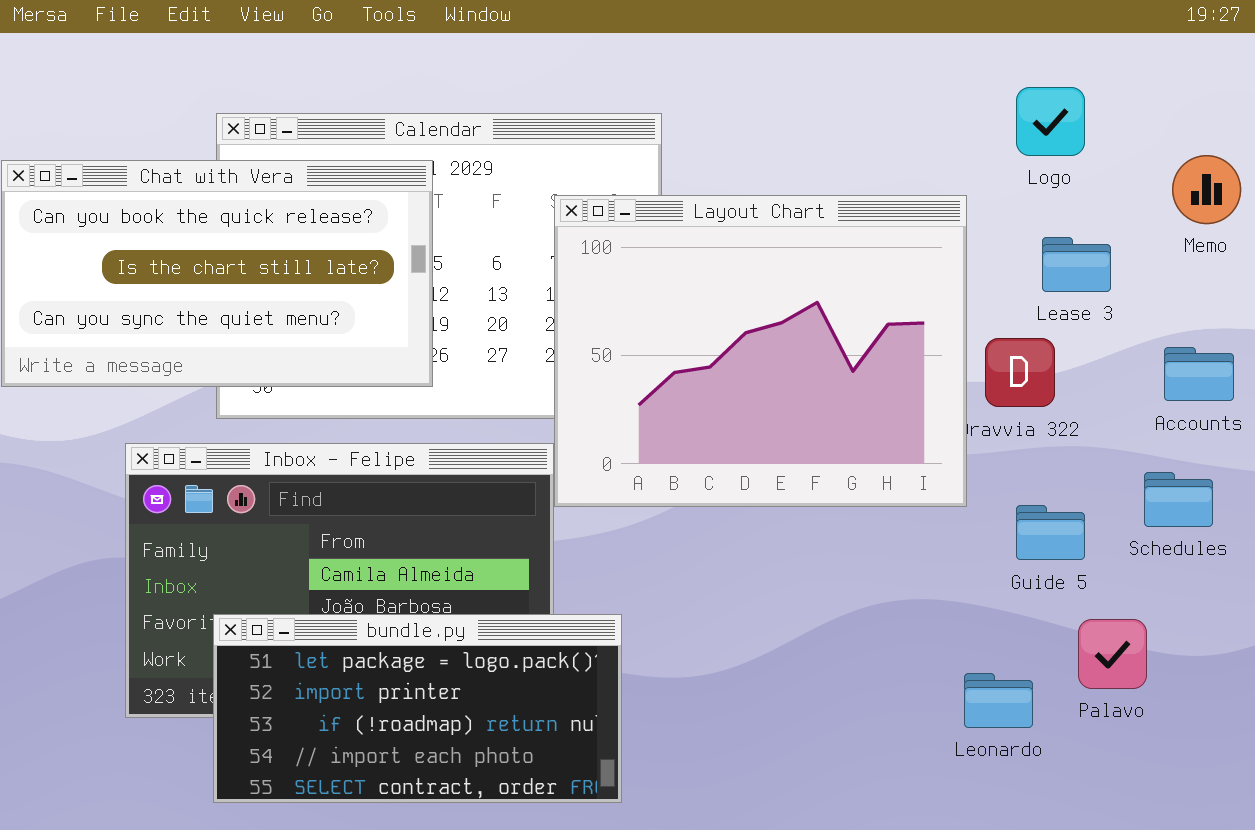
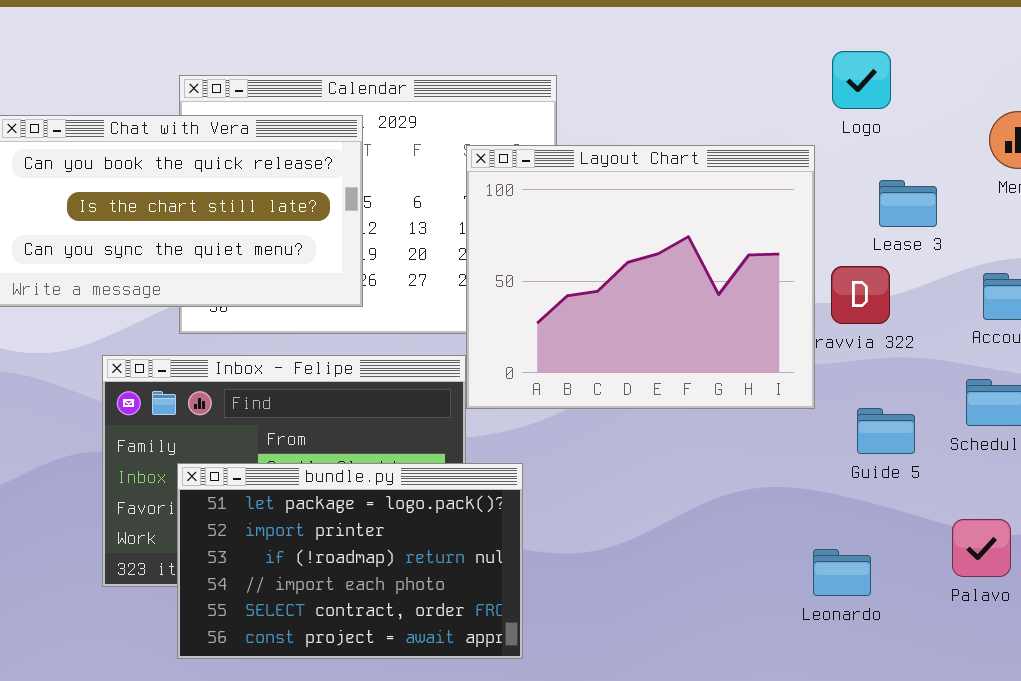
Logo: [1016,87,1085,156] -> [832,51,891,109], moved
bundle.py: [213,614,622,803] -> [177,463,523,659], resized
Palavo: [1078,619,1147,689] -> [952,519,1011,577], moved

